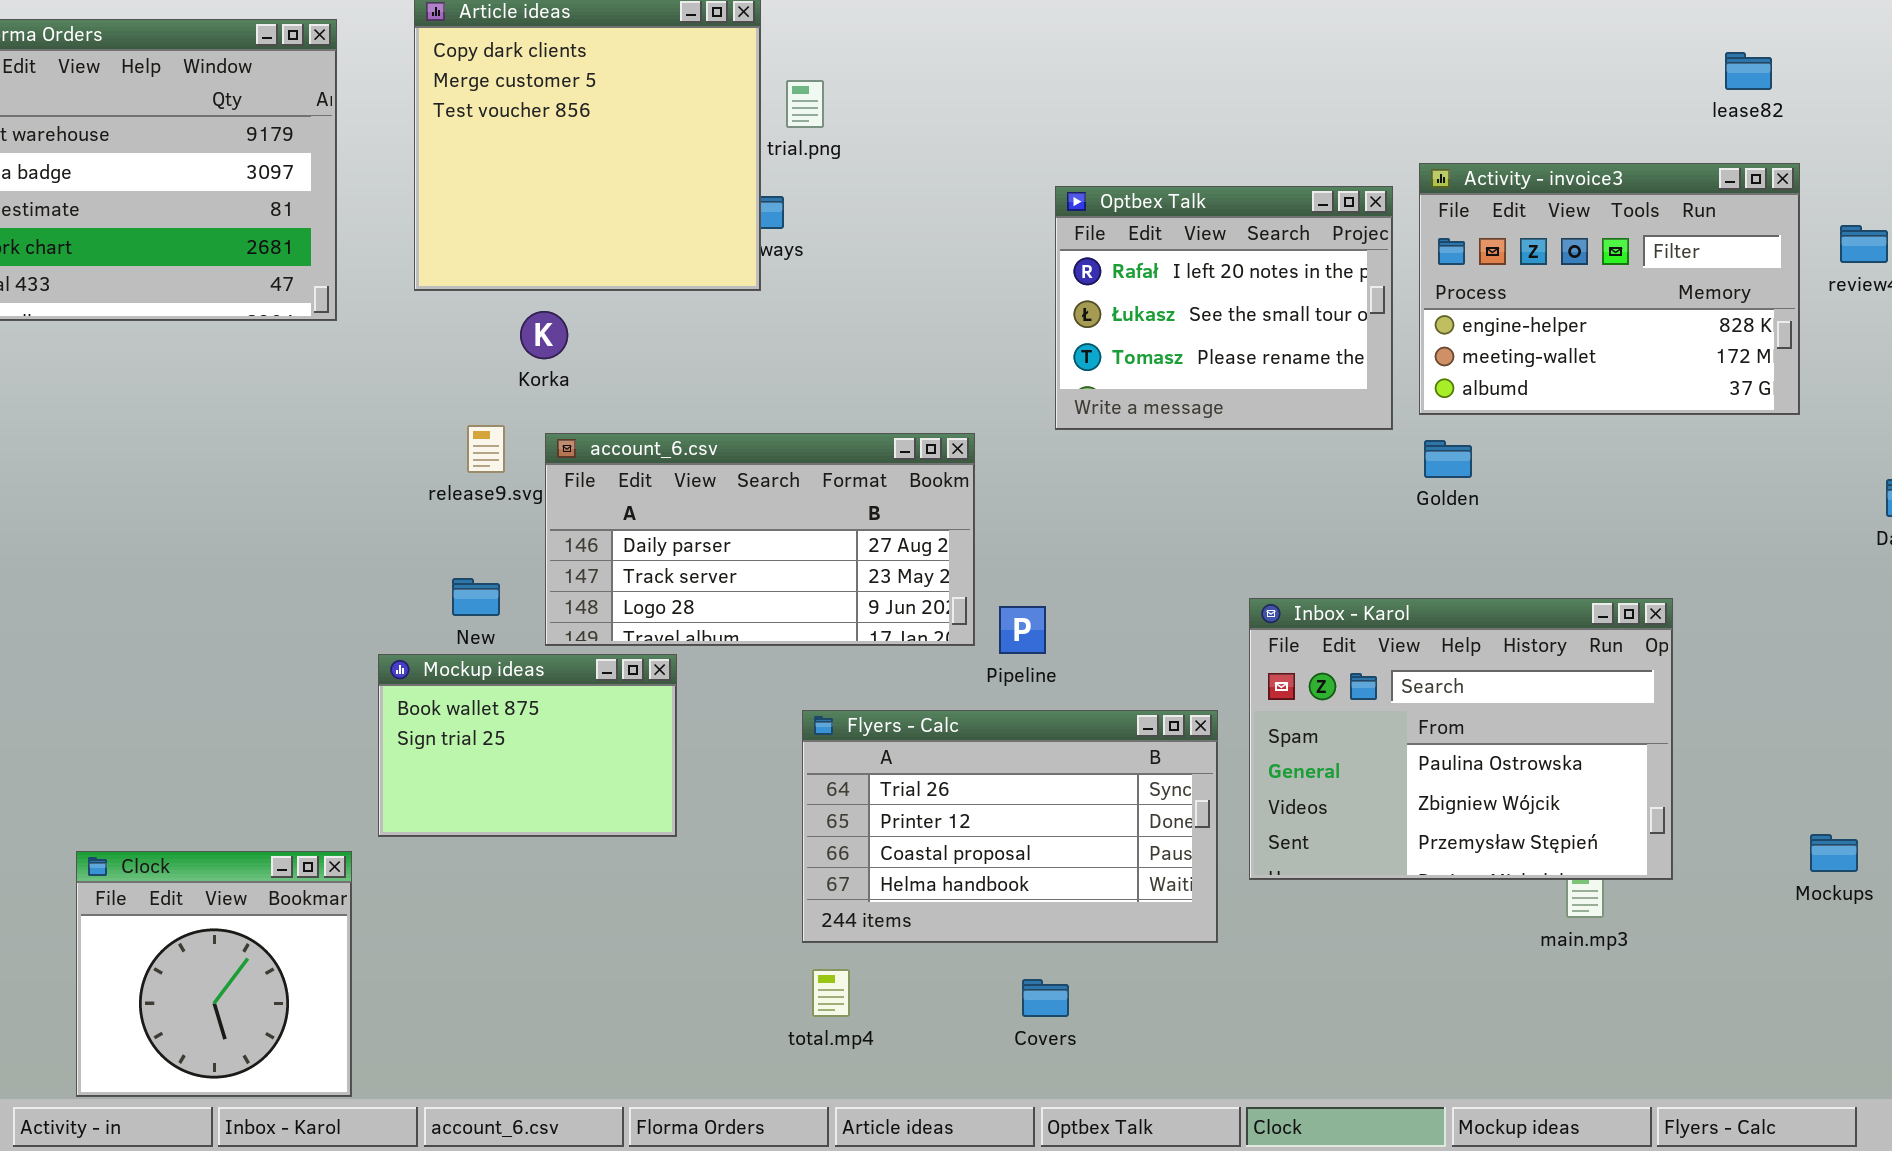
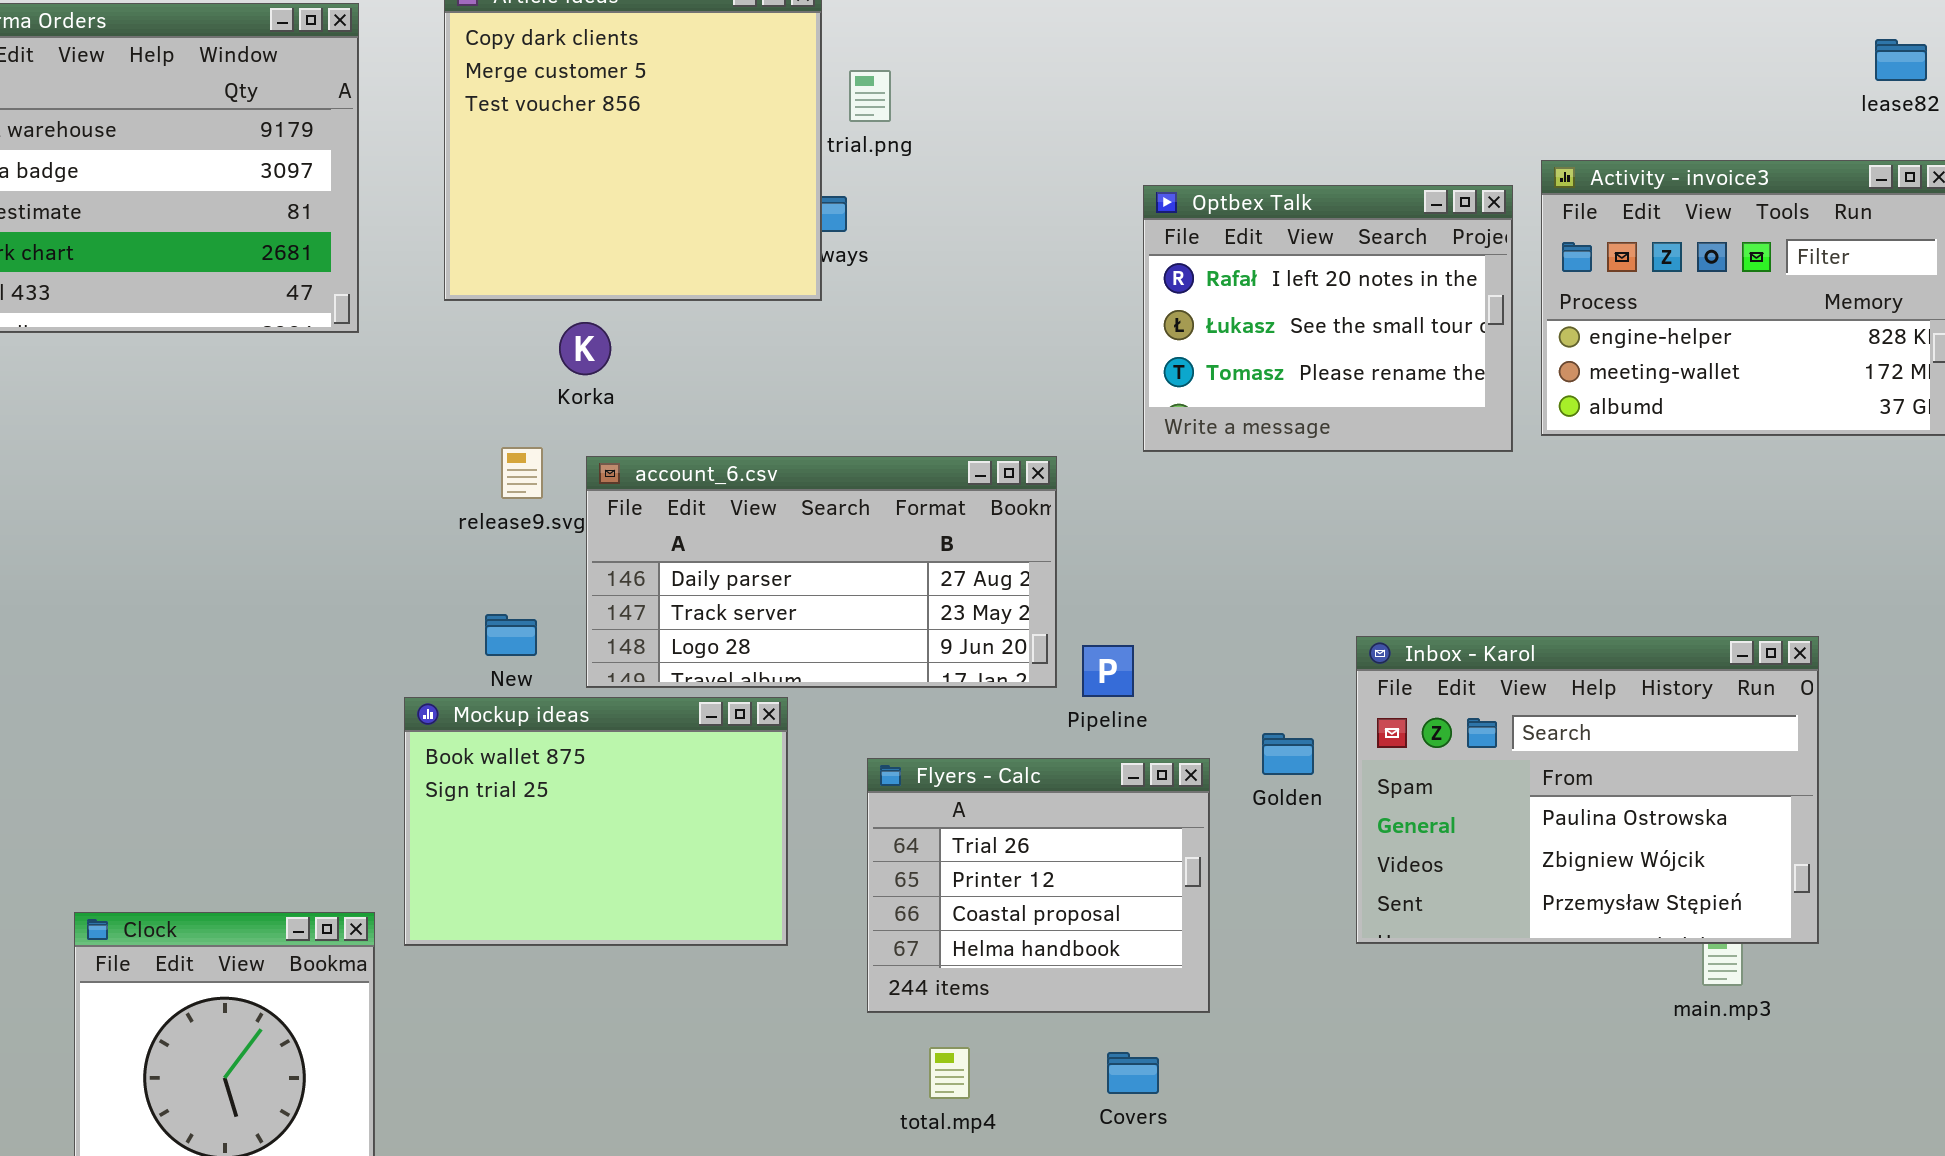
Golden: [1424,440,1472,478] -> [1262,733,1314,775], moved
Mockup ideas: [378,654,677,837] -> [404,697,788,946], resized
Flyers - Calc: [802,710,1218,943] -> [867,758,1210,1013], resized
total.mp4: [812,969,850,1017] -> [929,1047,970,1099], moved

